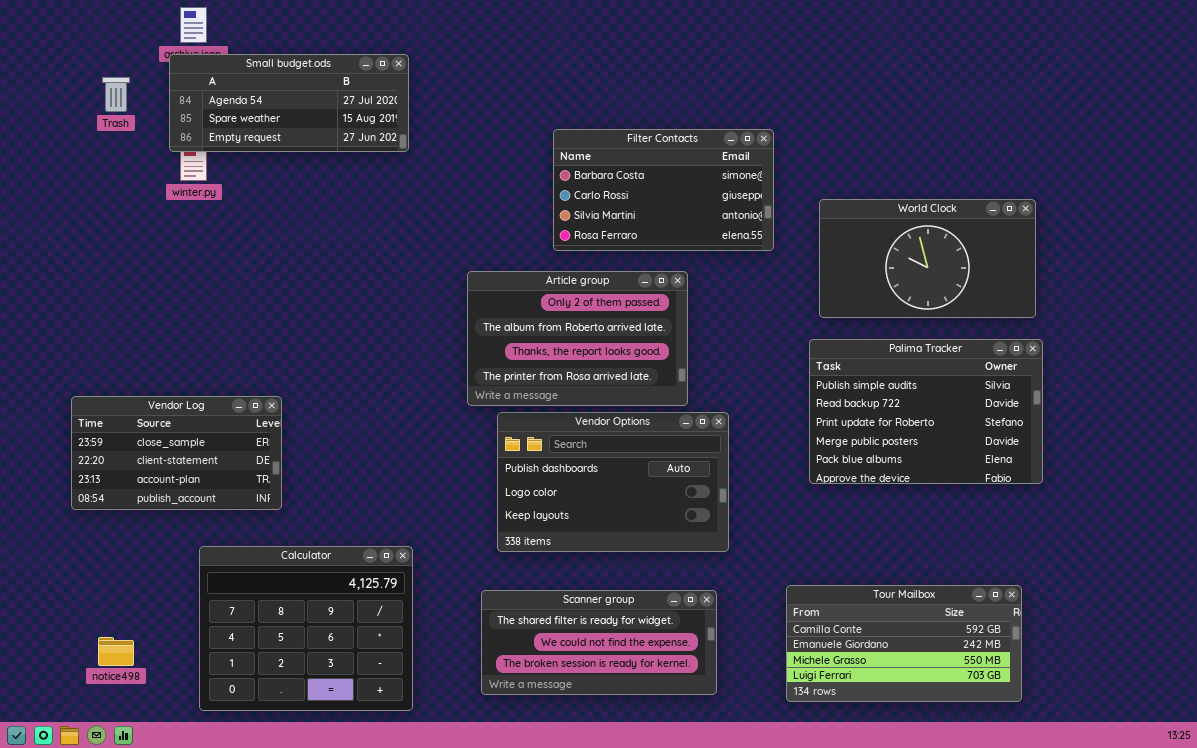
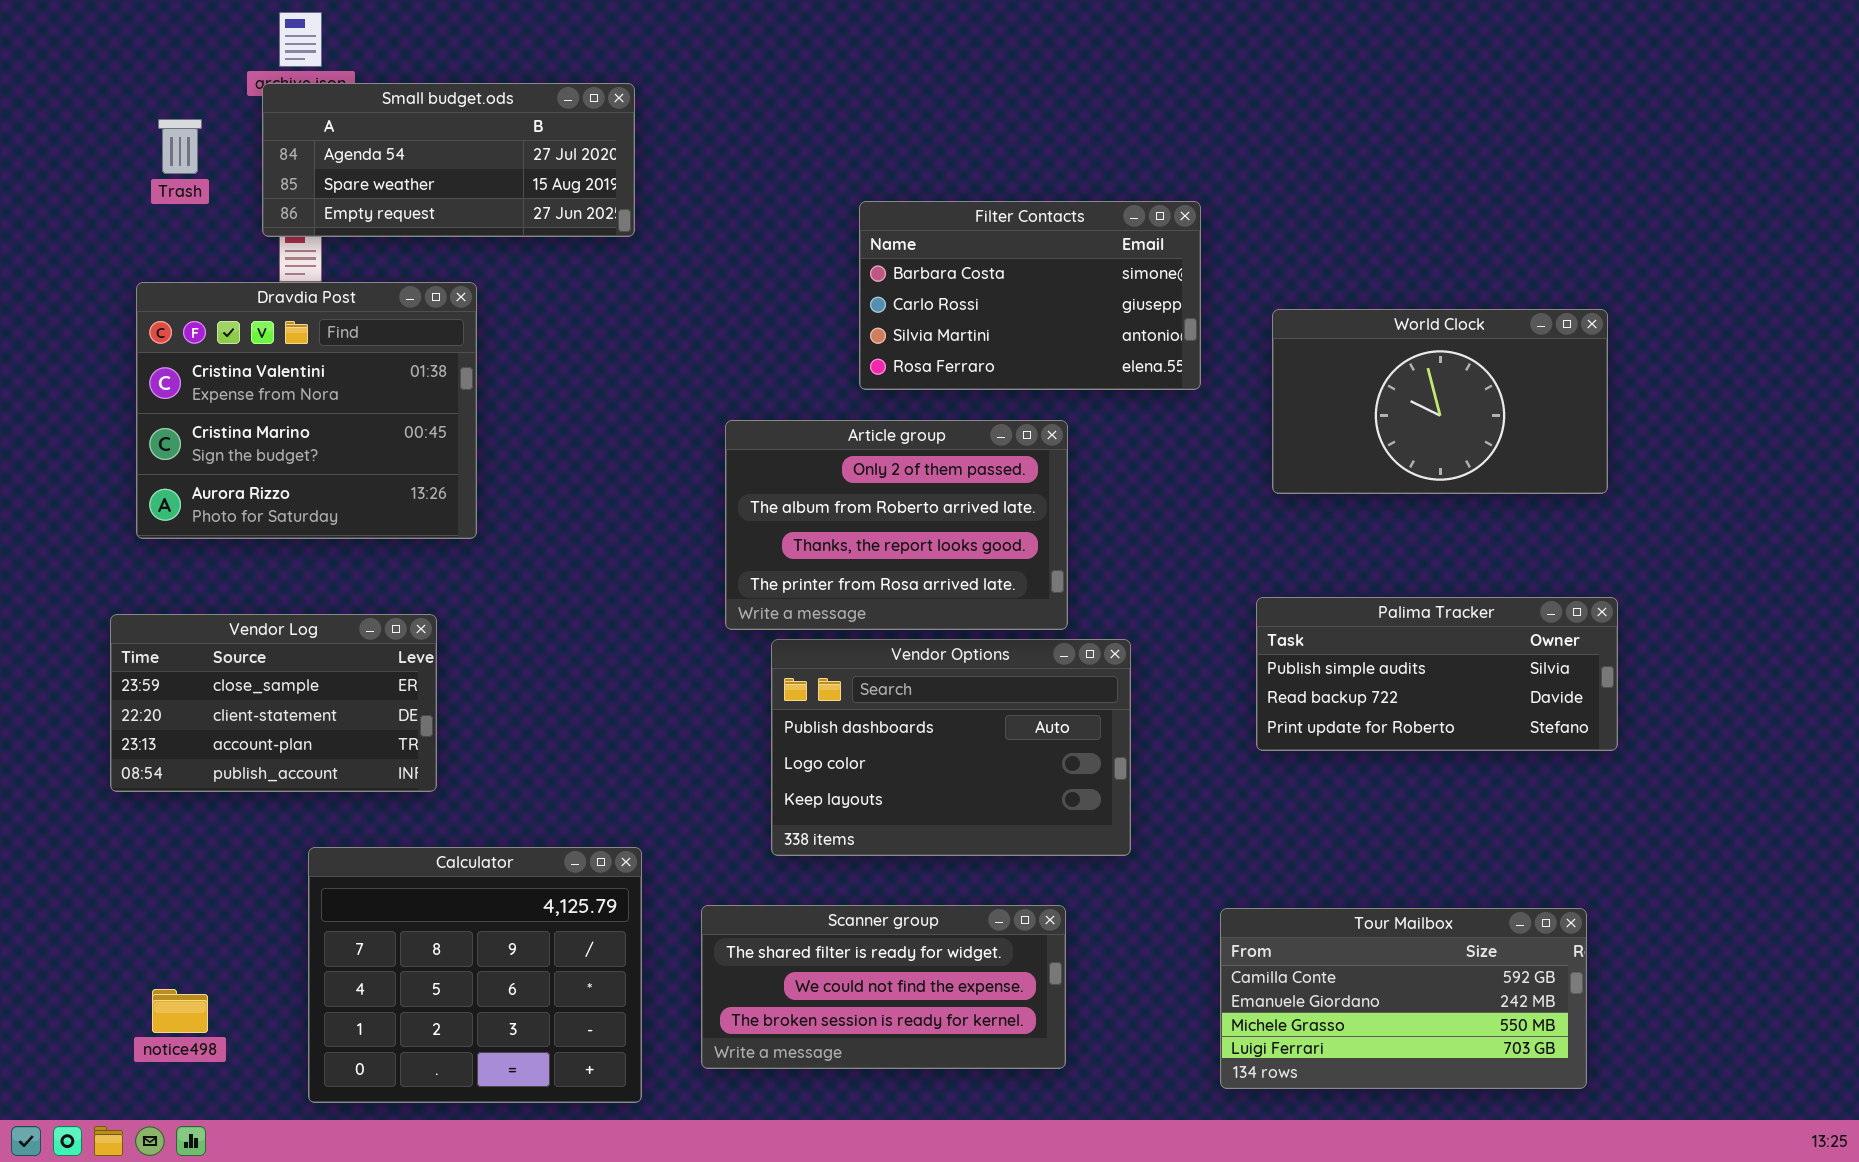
Dravdia Post: none -> [136,282,477,539], opened
Palima Tracker: [809,339,1043,484] -> [1256,597,1618,751], resized
Scanner group: [481,590,717,695] -> [701,905,1066,1069], moved

